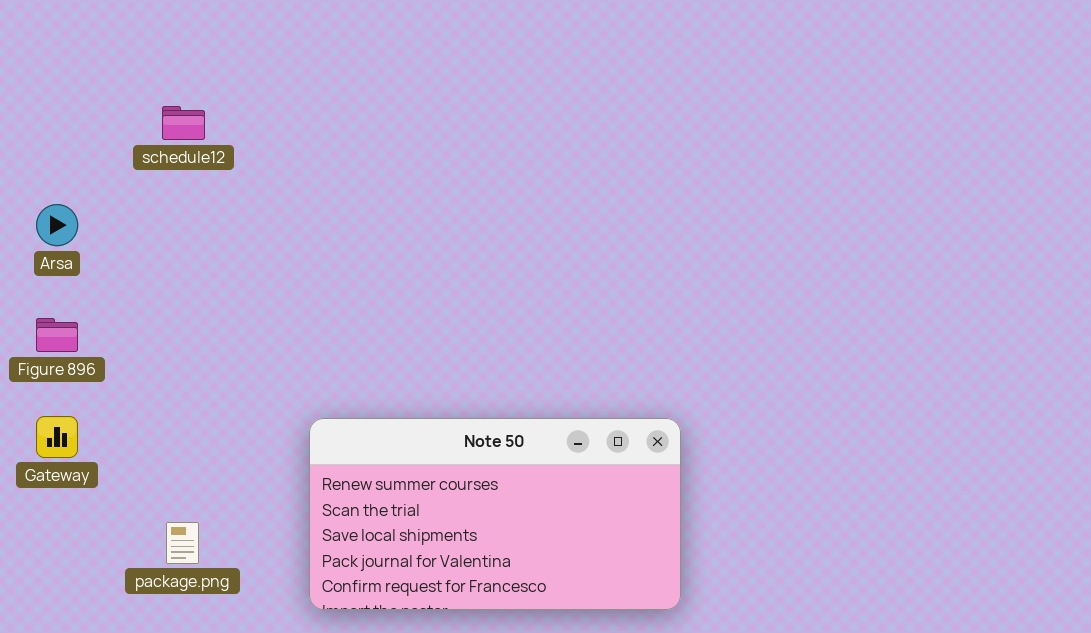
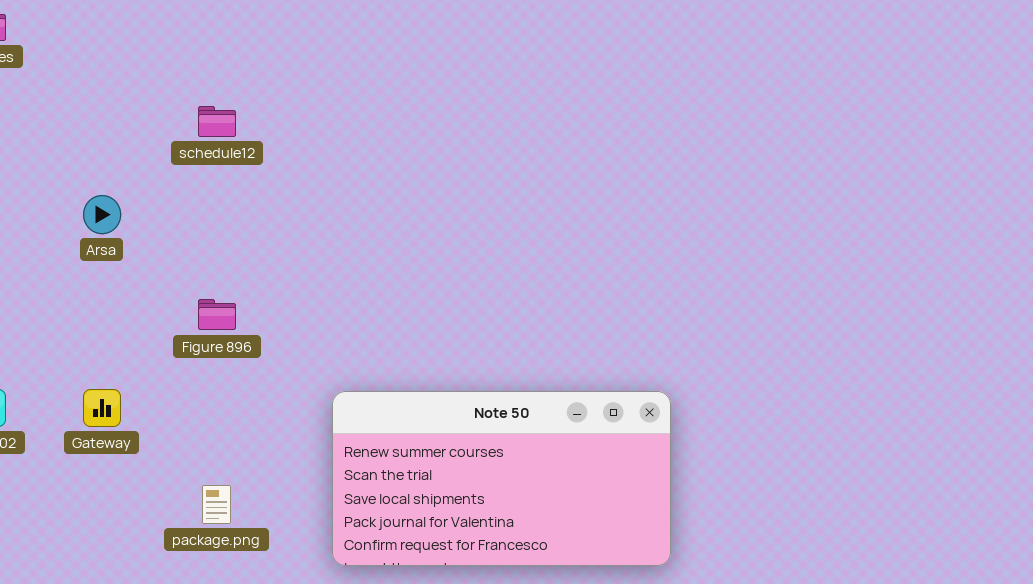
Figure 896: [36,318,78,352] -> [198,299,236,330], moved

